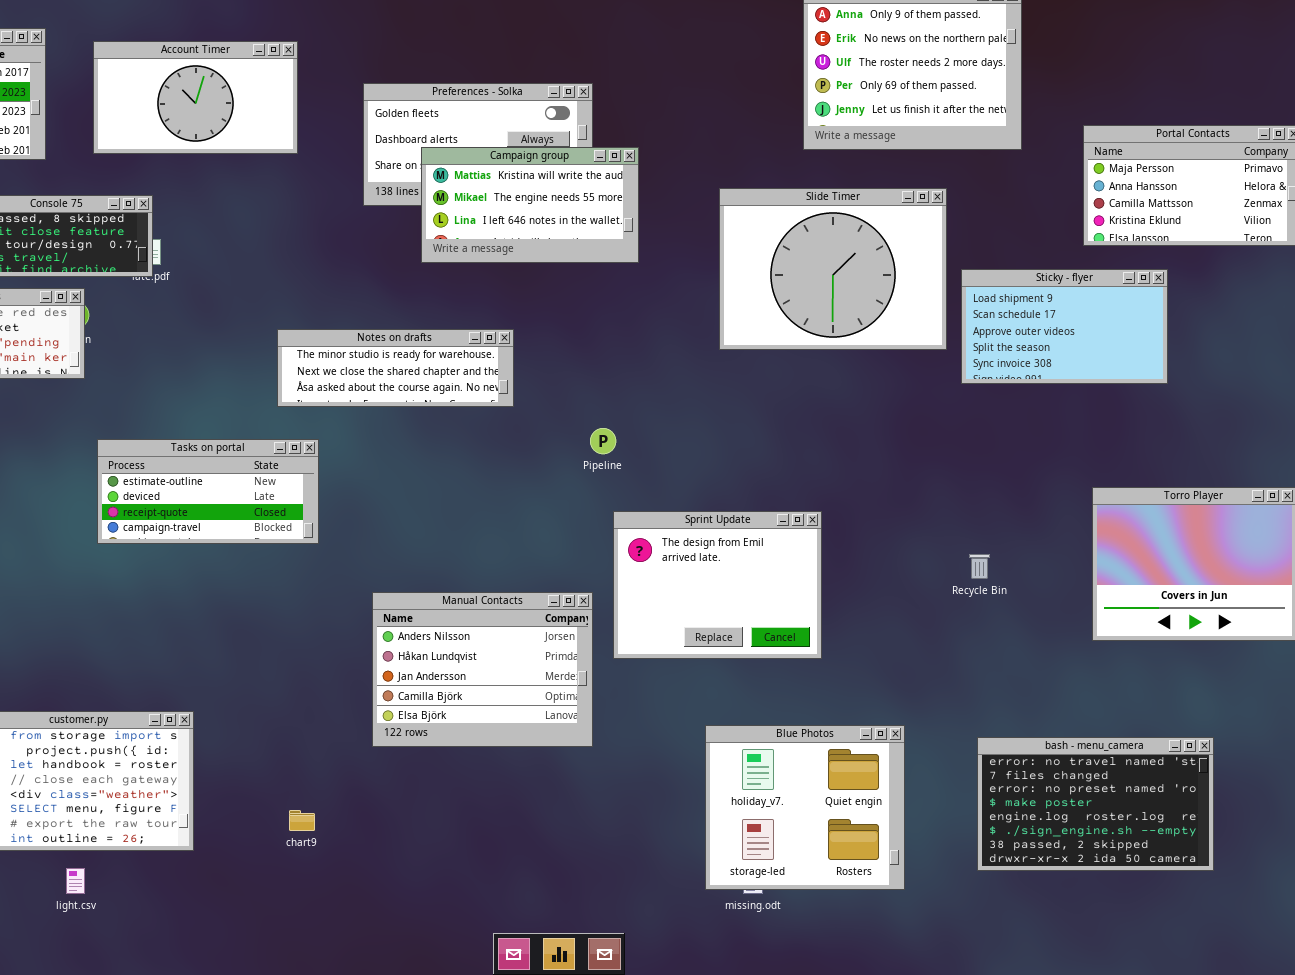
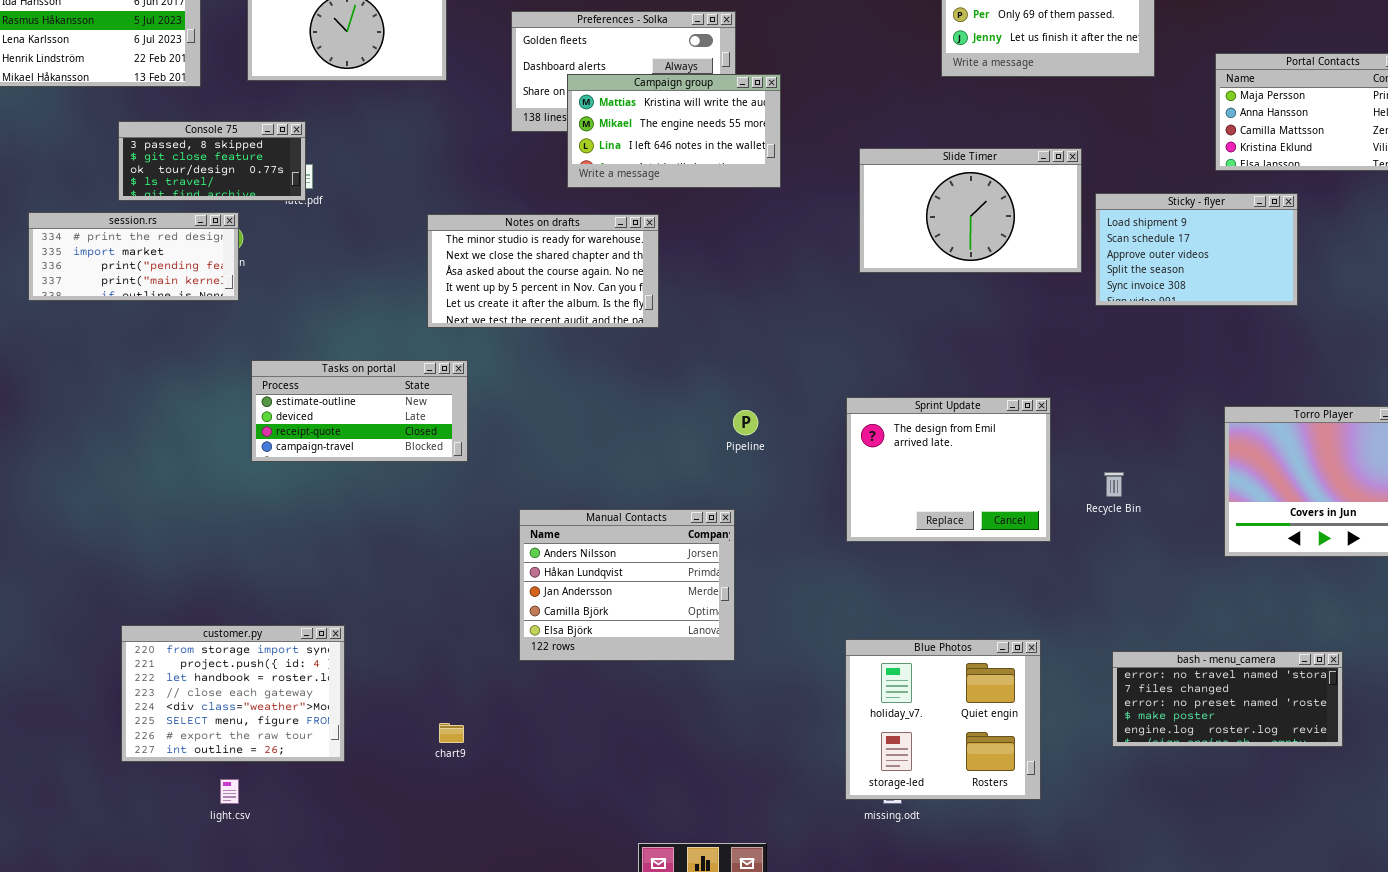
Slide Timer: [719,188,947,350] -> [859,148,1082,273], resized
Notes on drafts: [277,329,514,407] -> [427,214,659,328], resized
Pipeline: [590,428,616,454] -> [733,410,758,435], moved
Sprint Update: [613,511,822,659] -> [846,397,1051,542], moved
bash - menu_camera: [977,737,1214,871] -> [1112,651,1343,747], resized

